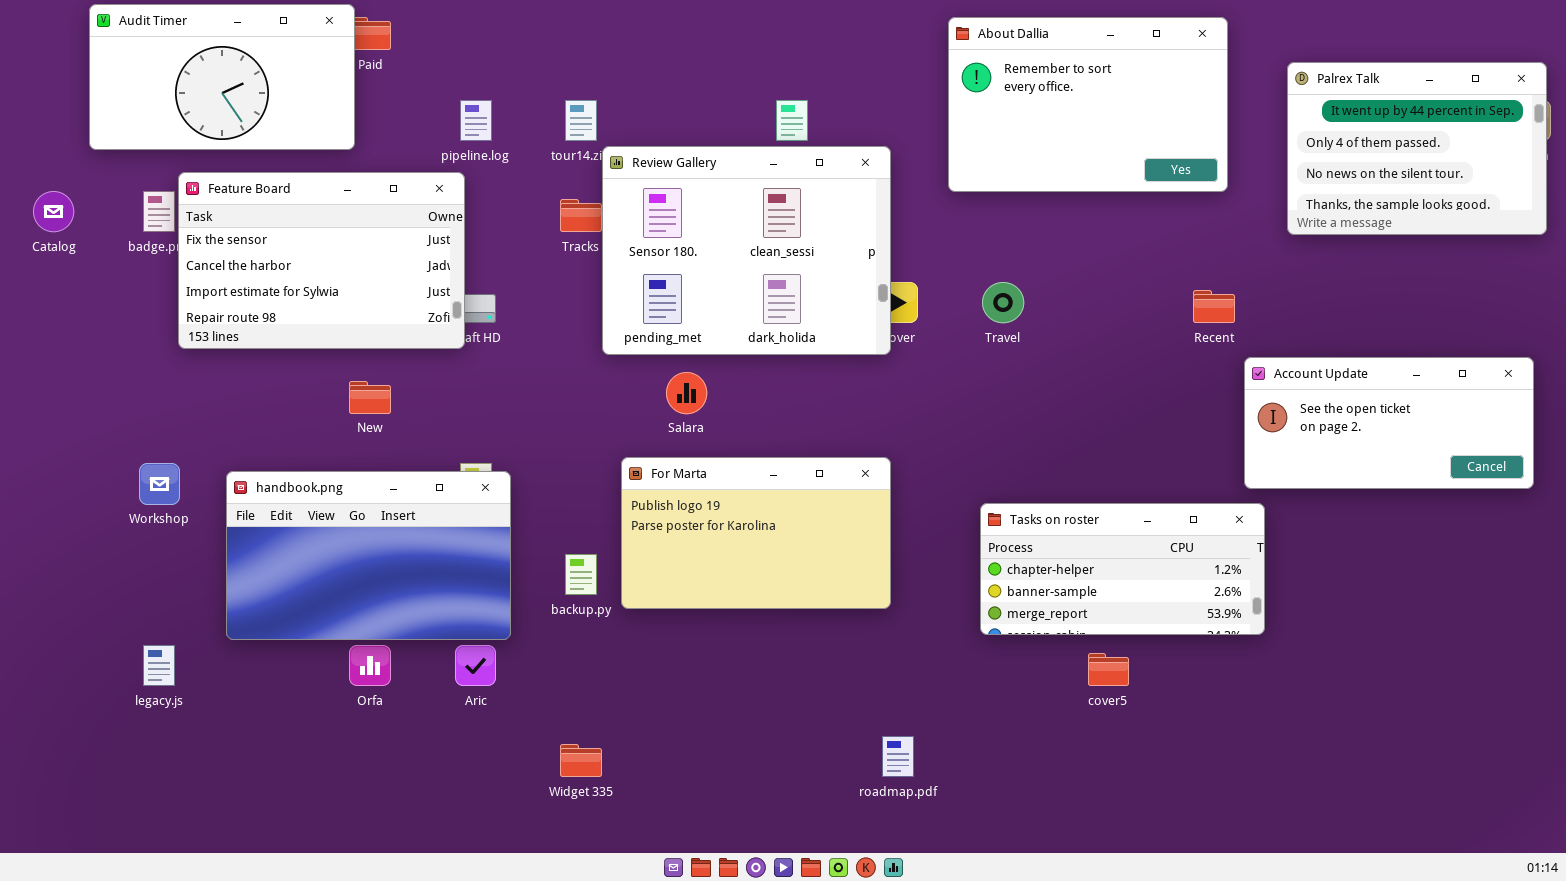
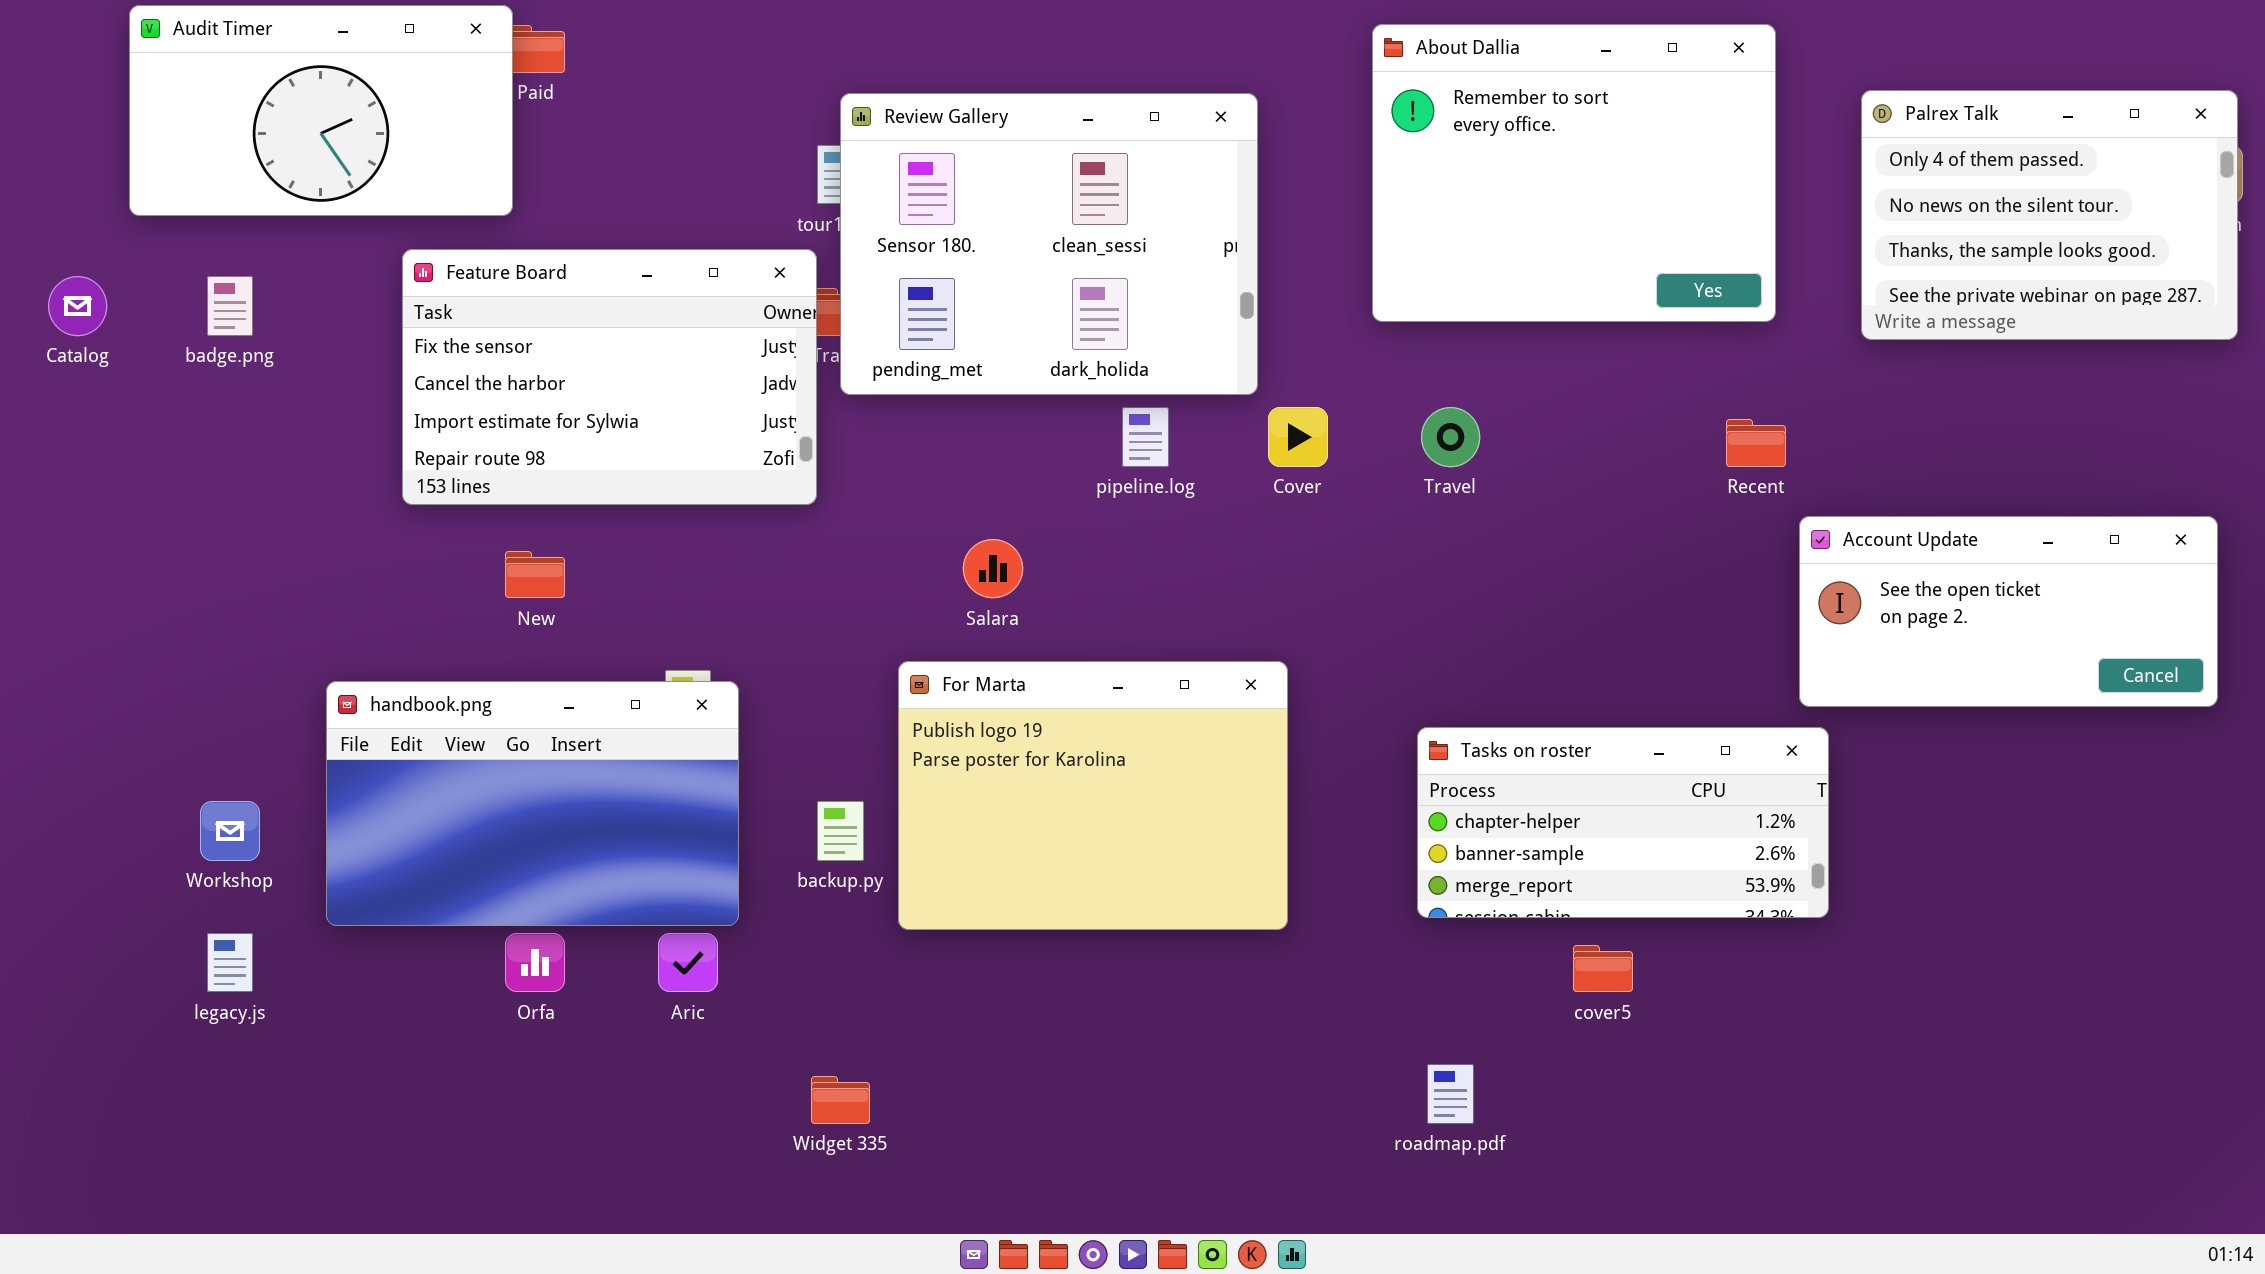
About Dallia: [948,17,1228,192] -> [1372,24,1776,322], resized
Palrex Talk: [1287,62,1547,235] -> [1861,90,2238,340], scrolled down 1 row
pipeline.log: [460,100,492,141] -> [1122,407,1169,467], moved
Review Gallery: [602,146,891,355] -> [840,93,1258,395], moved
Feature Board: [178,172,465,349] -> [402,249,817,505], moved
For Marta: [621,457,891,609] -> [898,661,1288,930], resized
Workshop: [139,463,180,505] -> [200,801,260,861], moved
roadmap.pdf: [882,736,914,777] -> [1427,1064,1474,1124], moved

